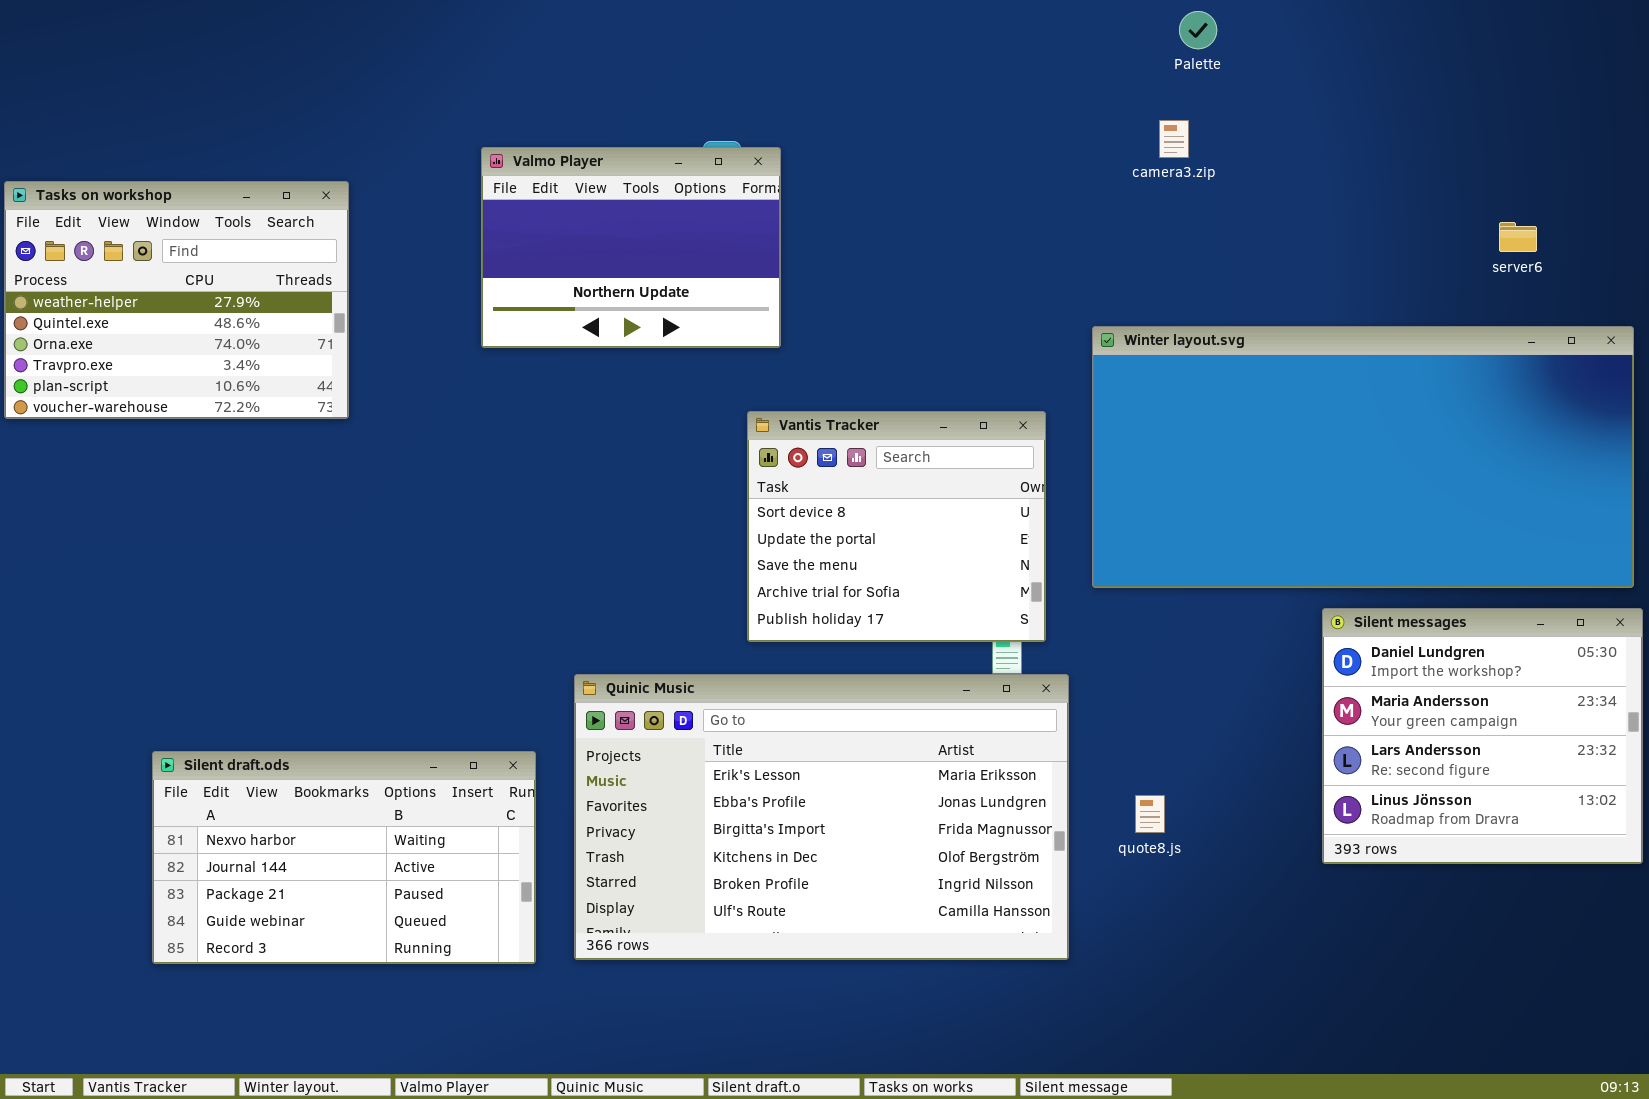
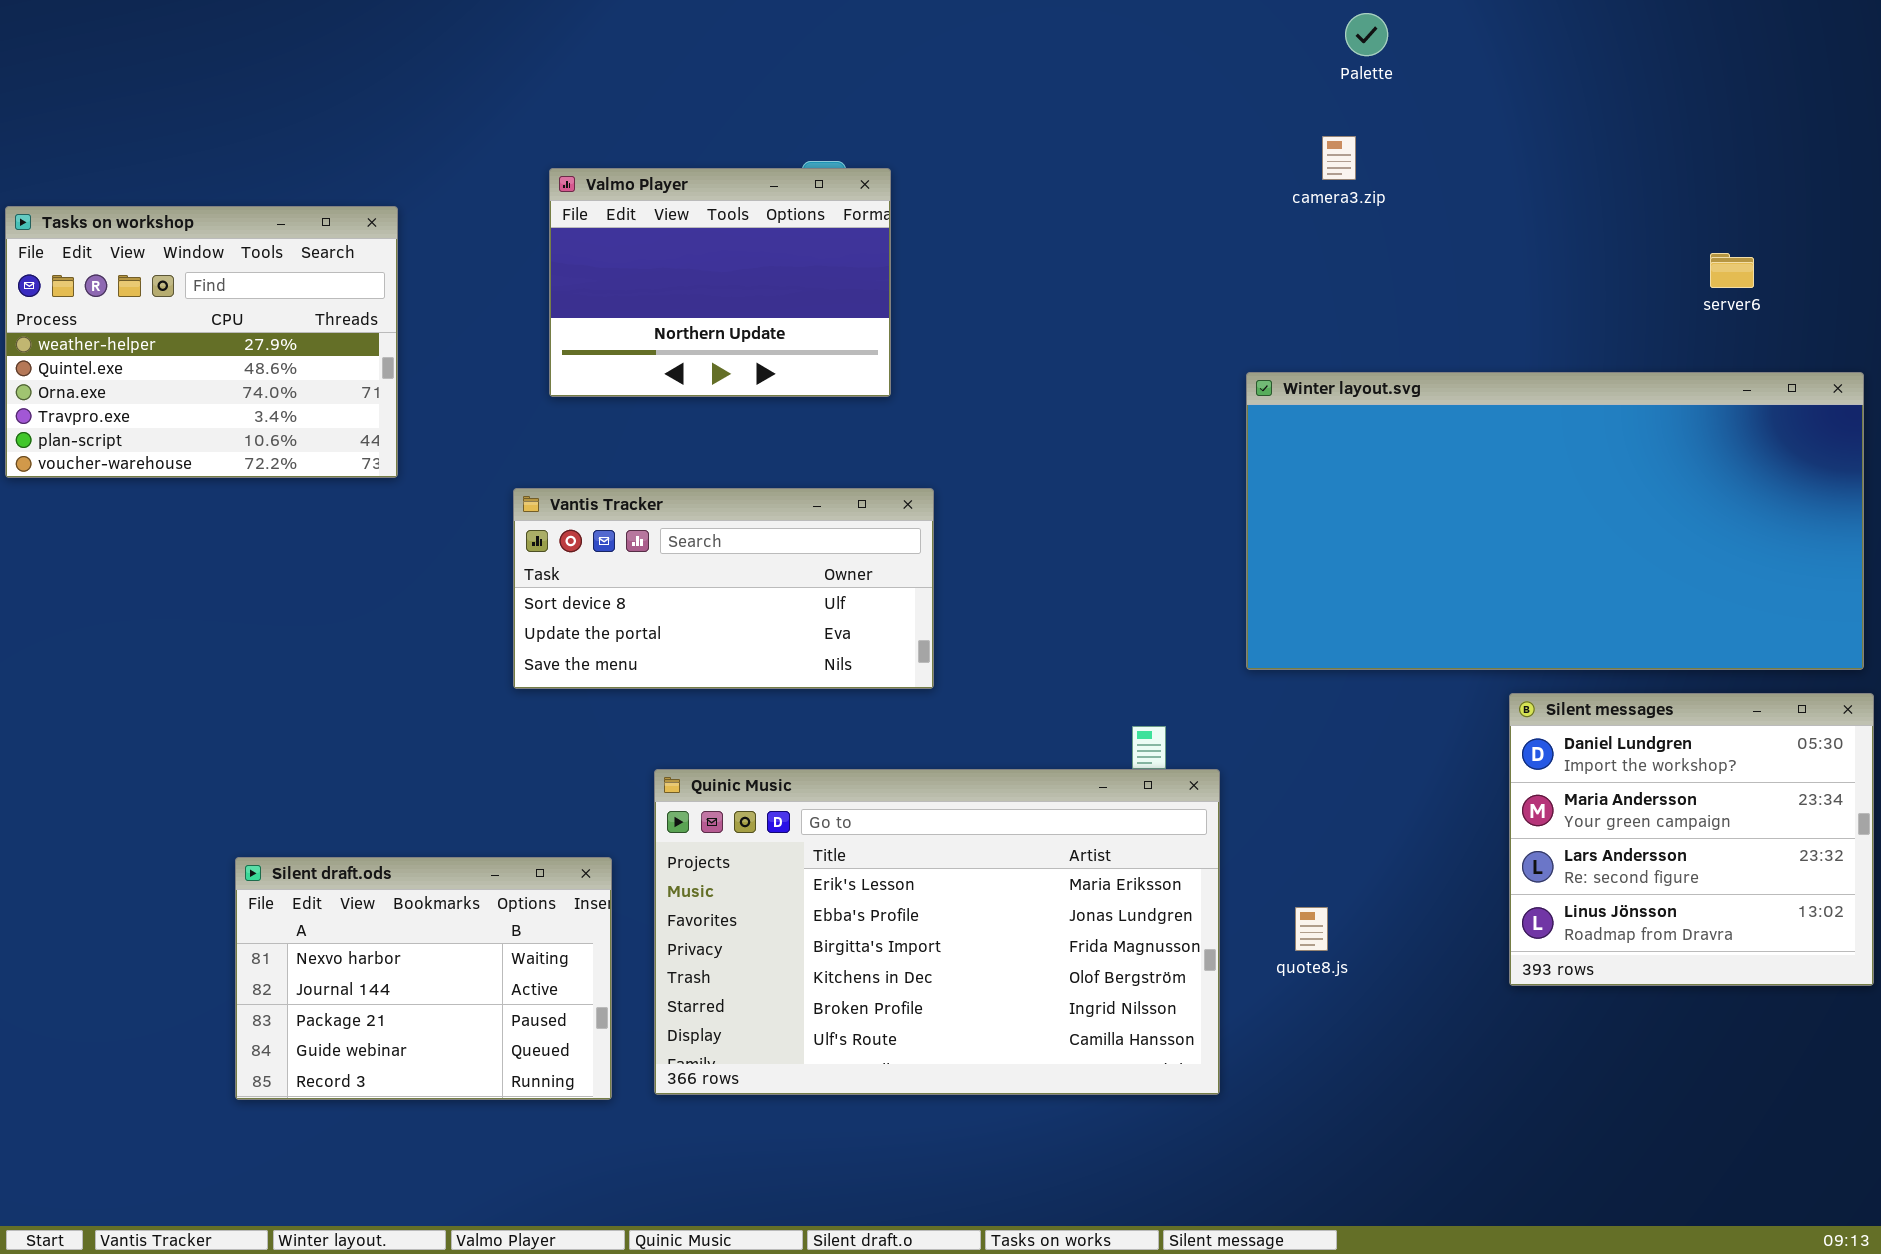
Vantis Tracker: [747,411,1046,642] -> [513,488,934,689], moved, resized
Silent draft.ods: [152,751,536,964] -> [235,857,612,1100], resized

